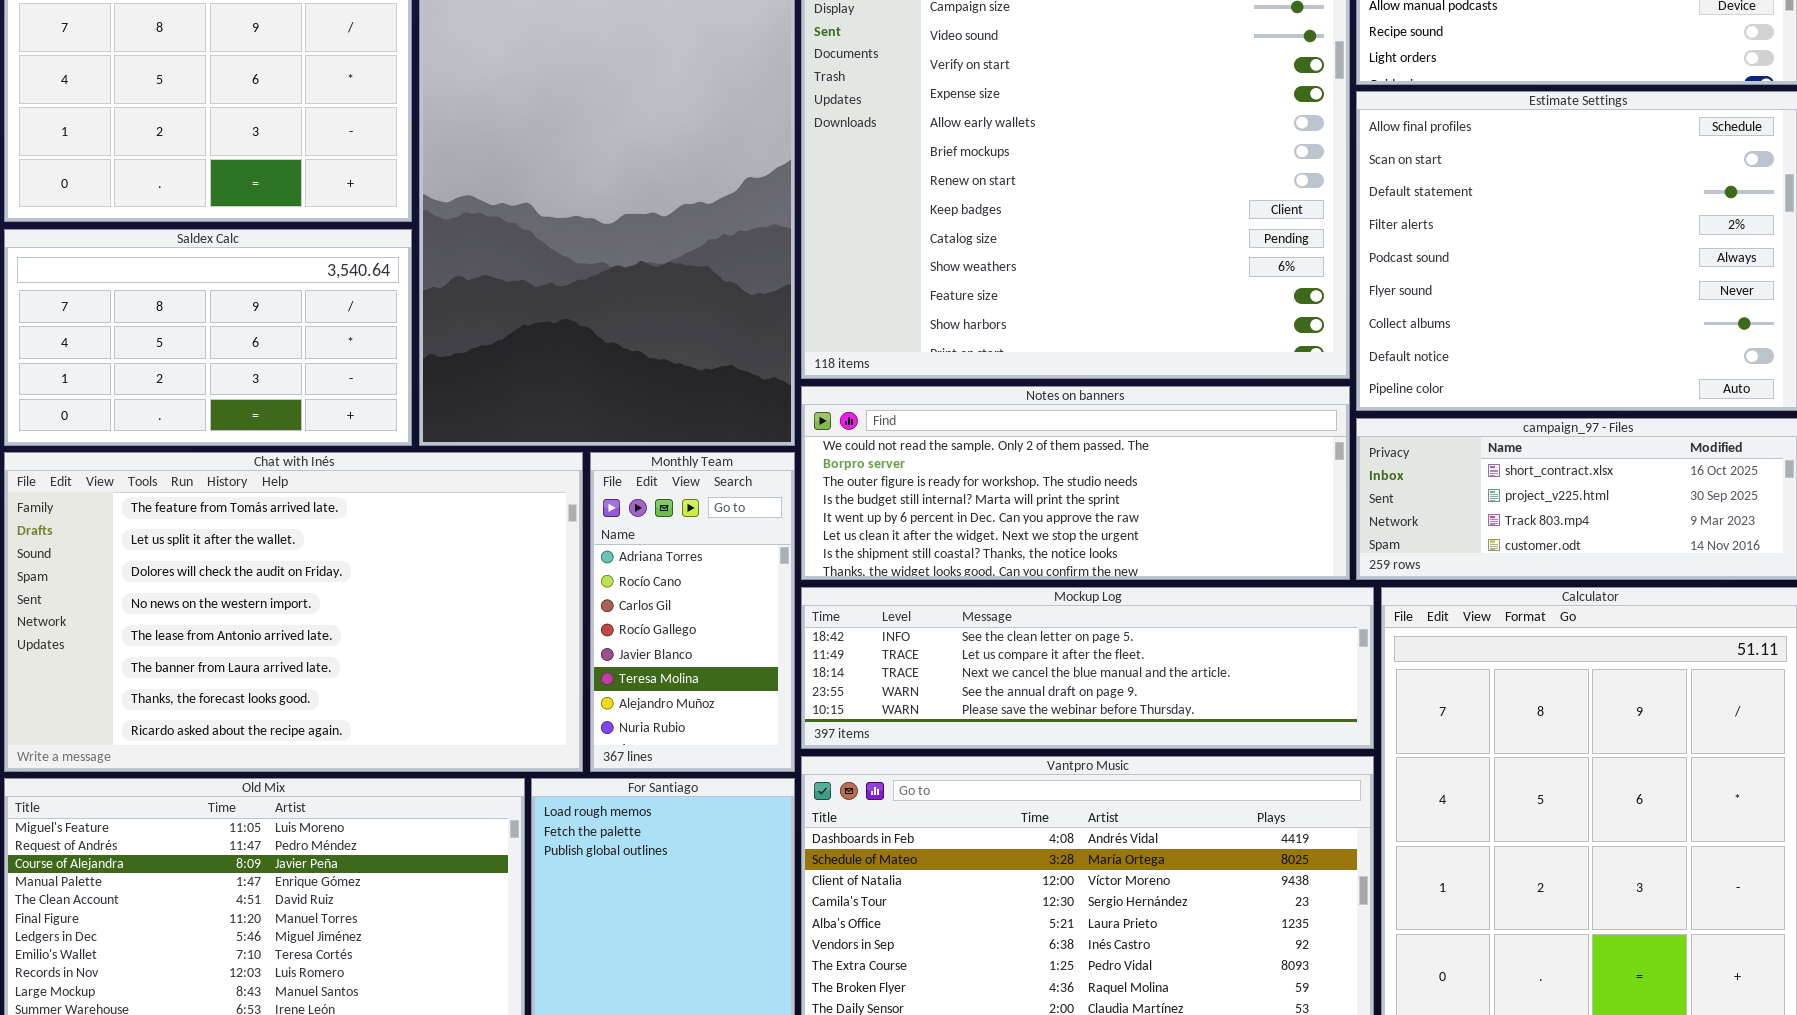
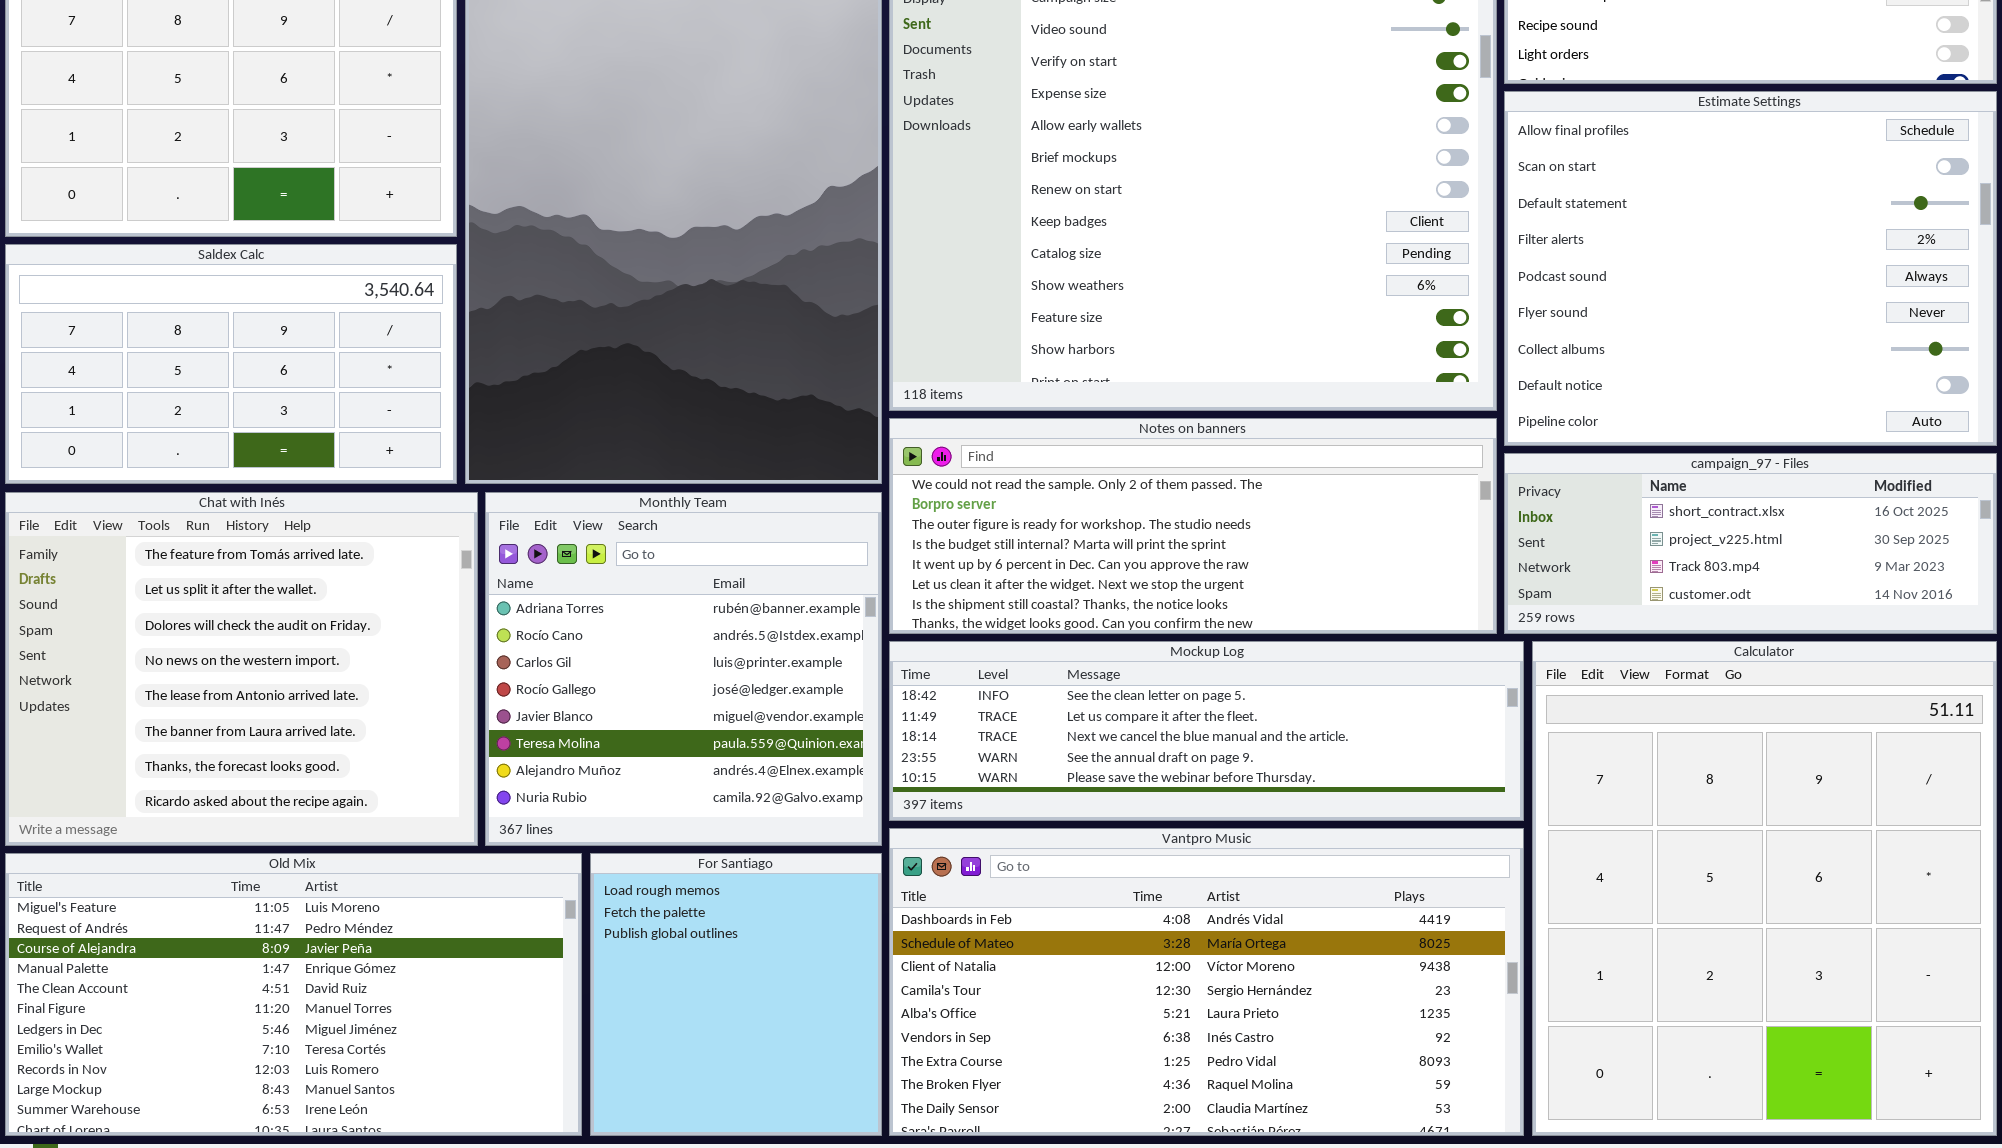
Chat with Inés: [4,452,583,772] -> [5,492,478,846], resized
Monthly Team: [590,452,795,772] -> [485,492,882,846], resized

